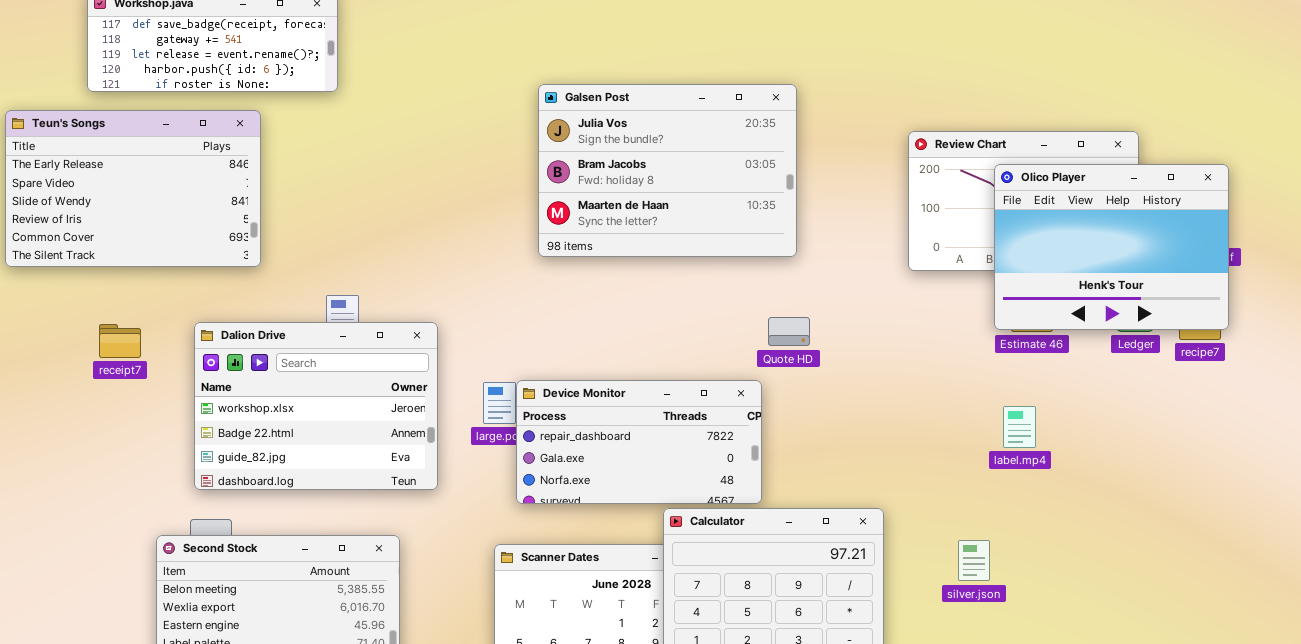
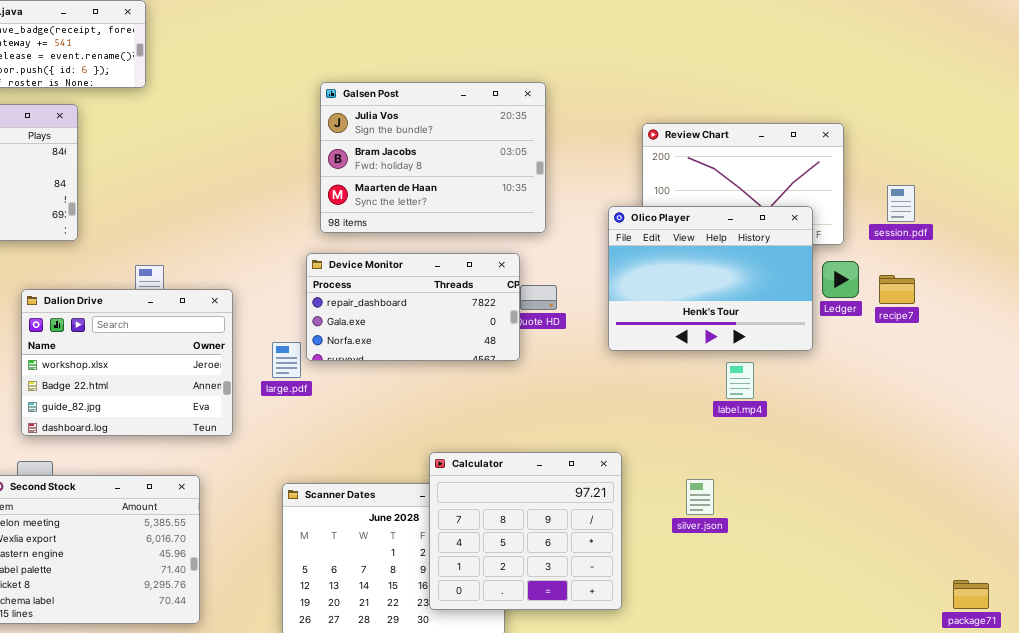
Olico Player: [994,164,1229,330] -> [608,206,813,351], moved
Device Monitor: [516,380,762,504] -> [306,253,520,361], moved

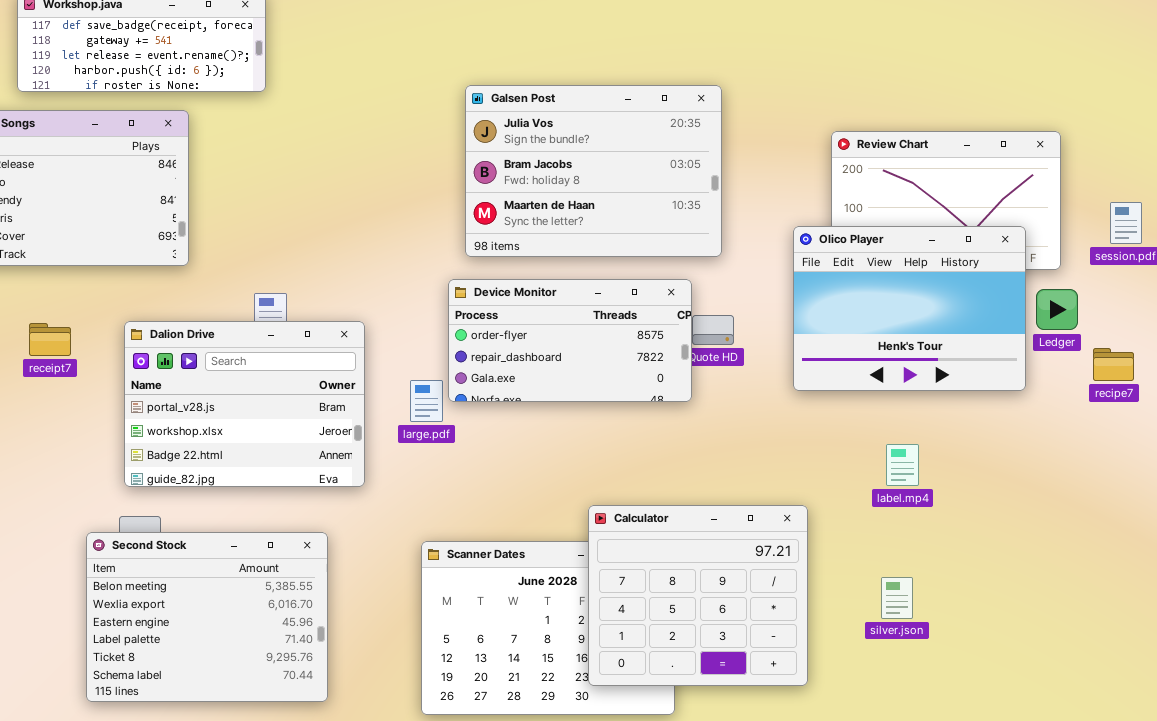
Device Monitor: [306,253,520,361] -> [448,279,692,402], scrolled up 1 row
recipe7: [879,275,915,304] -> [1093,348,1134,381], moved
Dalion Drive: [21,289,233,436] -> [124,321,365,487], scrolled up 1 row
label.mp4: [726,362,754,399] -> [886,444,919,486], moved
silver.json: [686,479,714,515] -> [881,577,913,619], moved

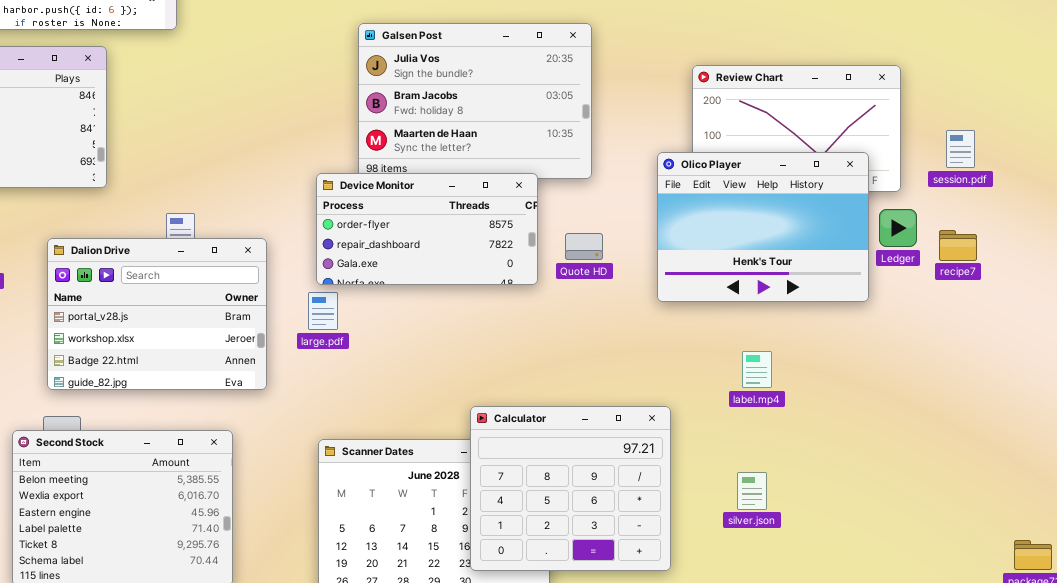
Device Monitor: [448,279,692,402] -> [316,173,538,285], moved
recipe7: [1093,348,1134,381] -> [939,230,977,261], moved

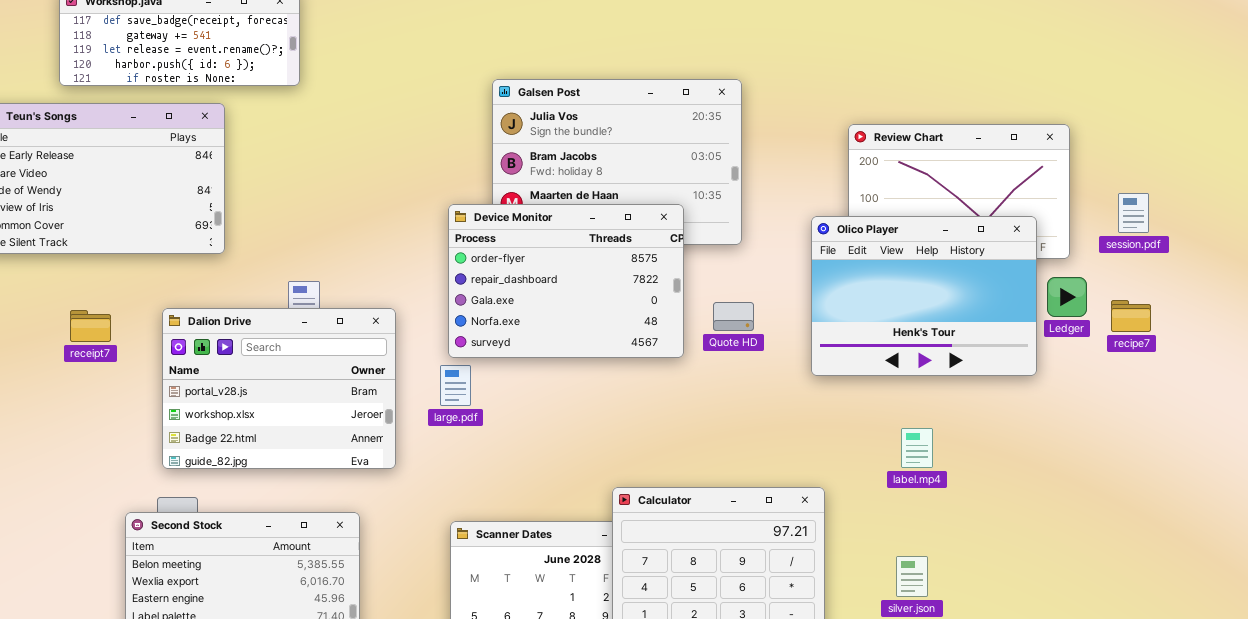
Device Monitor: [316,173,538,285] -> [448,204,684,358], resized

